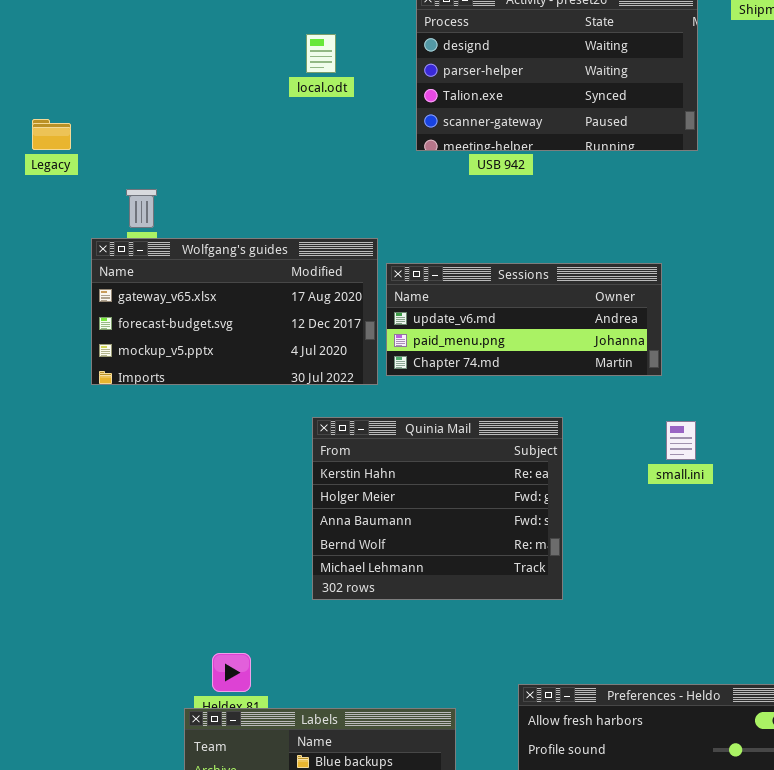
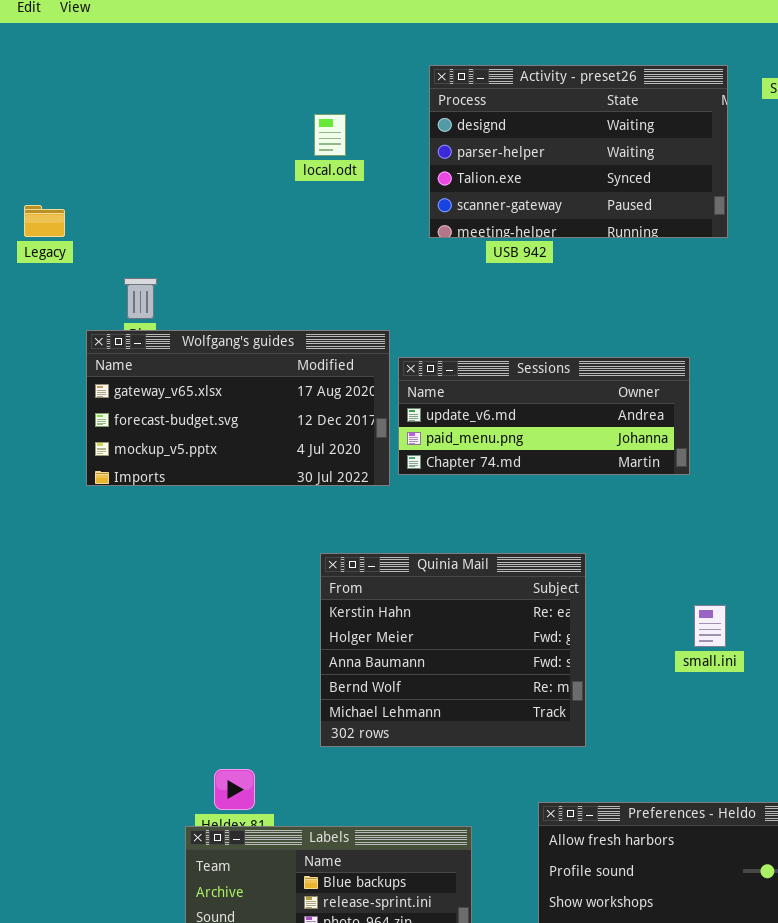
Quinia Mail: [312,417,563,600] -> [320,553,586,747], moved
small.ini: [666,421,696,460] -> [694,605,726,647], moved

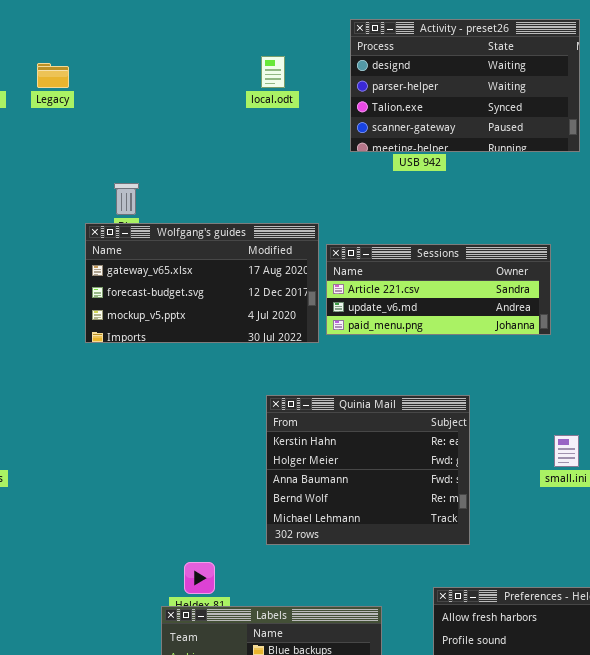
Legacy: [24,205,65,237] -> [37,63,69,88], moved
Sessions: [398,357,690,475] -> [326,244,551,335], scrolled up 1 row

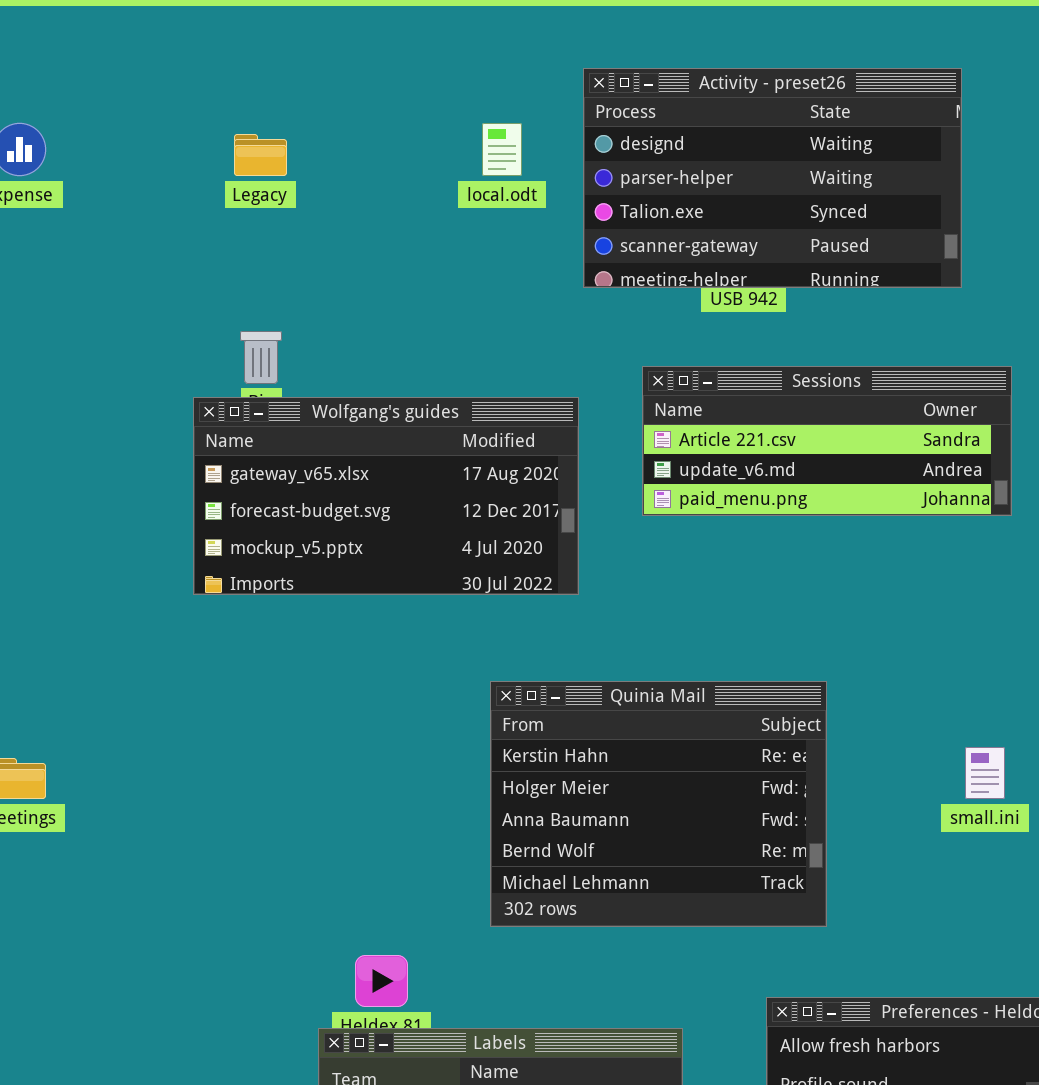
Activity - preset26: [350,19,580,152] -> [583,68,962,288], moved
Legacy: [37,63,69,88] -> [234,134,287,176], moved
Sessions: [326,244,551,335] -> [642,366,1012,516], moved

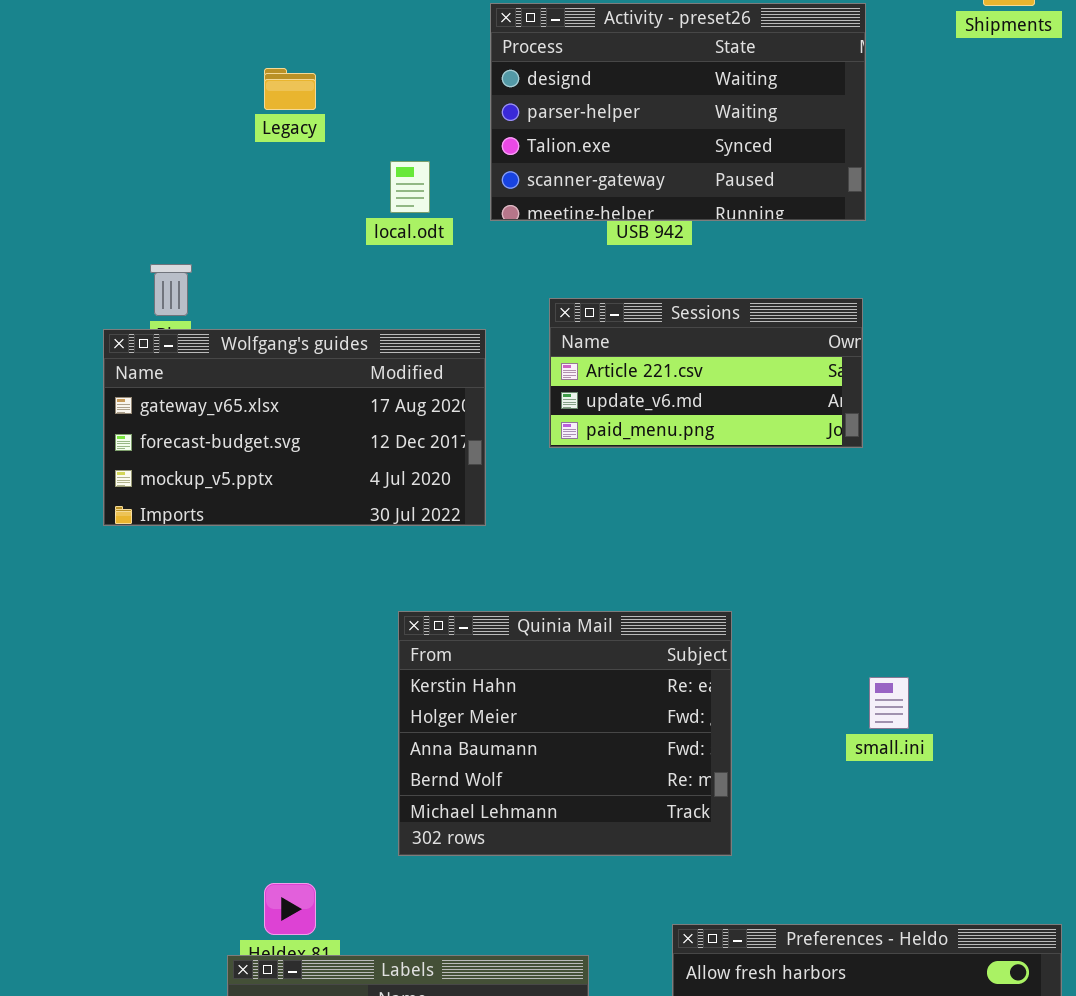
local.odt: [482,123,522,176] -> [390,161,430,213], moved
Legacy: [234,134,287,176] -> [264,68,316,110], moved
Sessions: [642,366,1012,516] -> [549,298,863,448], resized

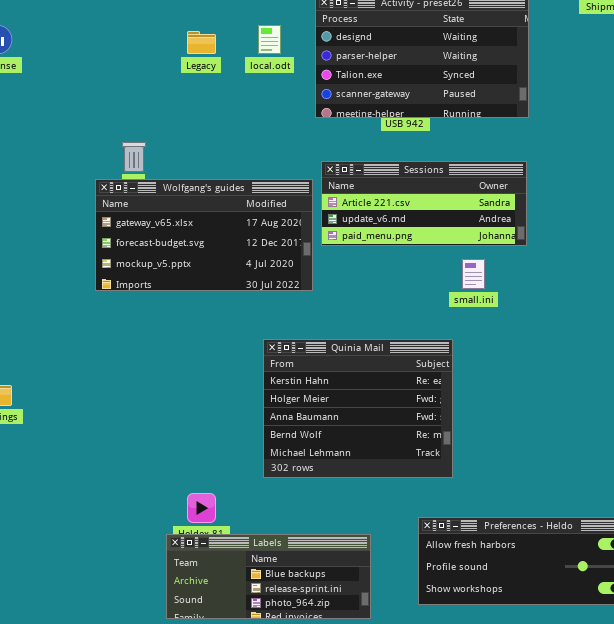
local.odt: [390,161,430,213] -> [258,25,281,54], moved
Sessions: [549,298,863,448] -> [321,161,527,246], resized
small.ini: [869,677,909,729] -> [462,259,485,289], moved

